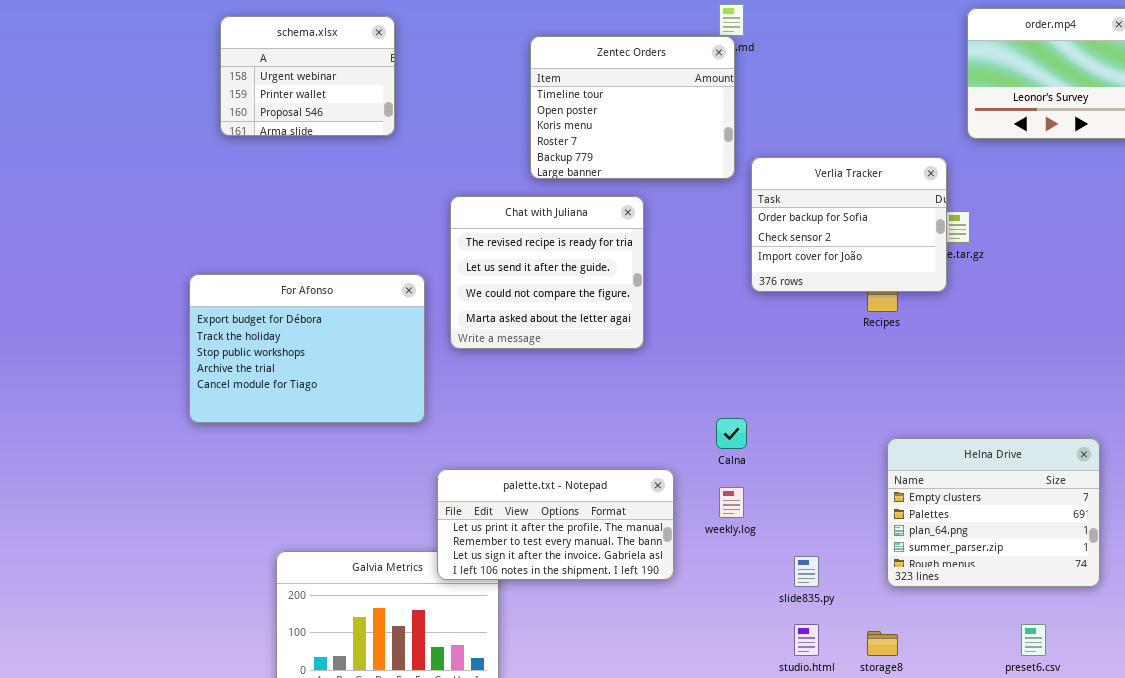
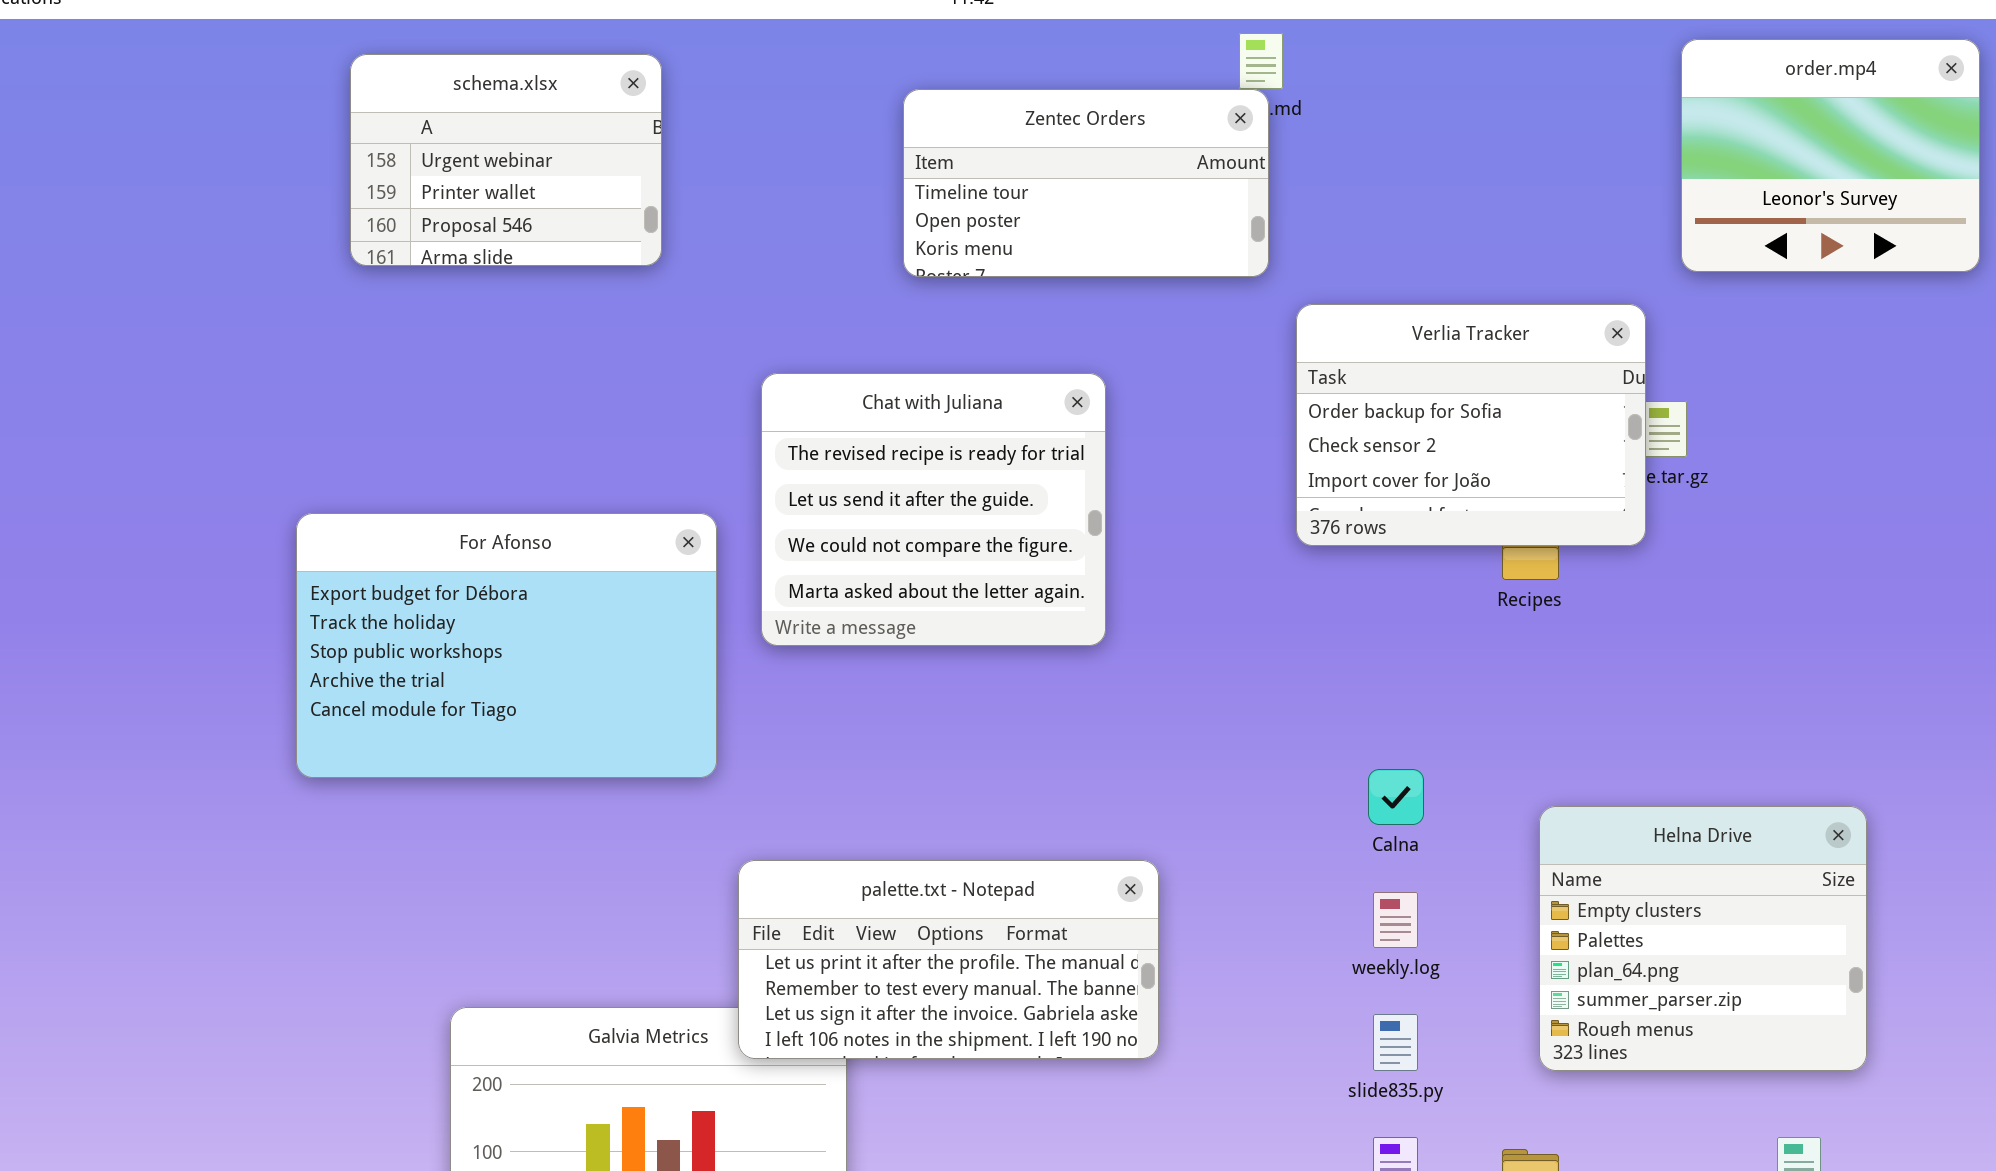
Zentec Orders: [530,36,735,179] -> [903,89,1269,277], resized
Calna: [716,418,747,449] -> [1368,769,1424,825], moved
Helna Drive: [887,438,1100,587] -> [1539,806,1867,1071], resized
weekly.log: [719,487,744,518] -> [1373,892,1418,948], moved

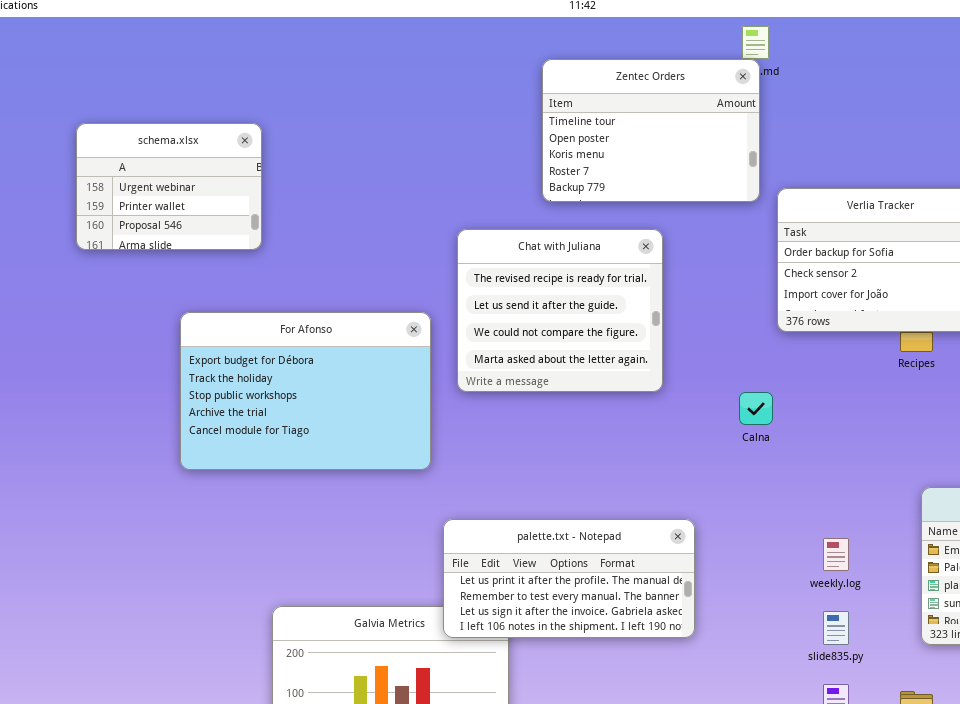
schema.xlsx: [350,54,662,266] -> [76,123,262,250], moved
Zentec Orders: [903,89,1269,277] -> [542,59,760,202], resized
Calna: [1368,769,1424,825] -> [739,392,773,425], moved

